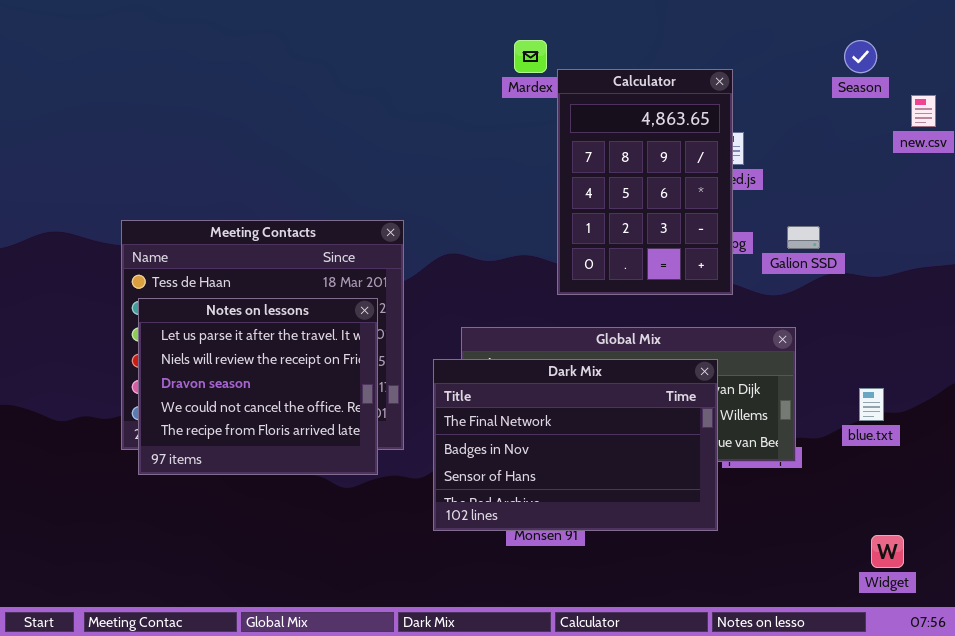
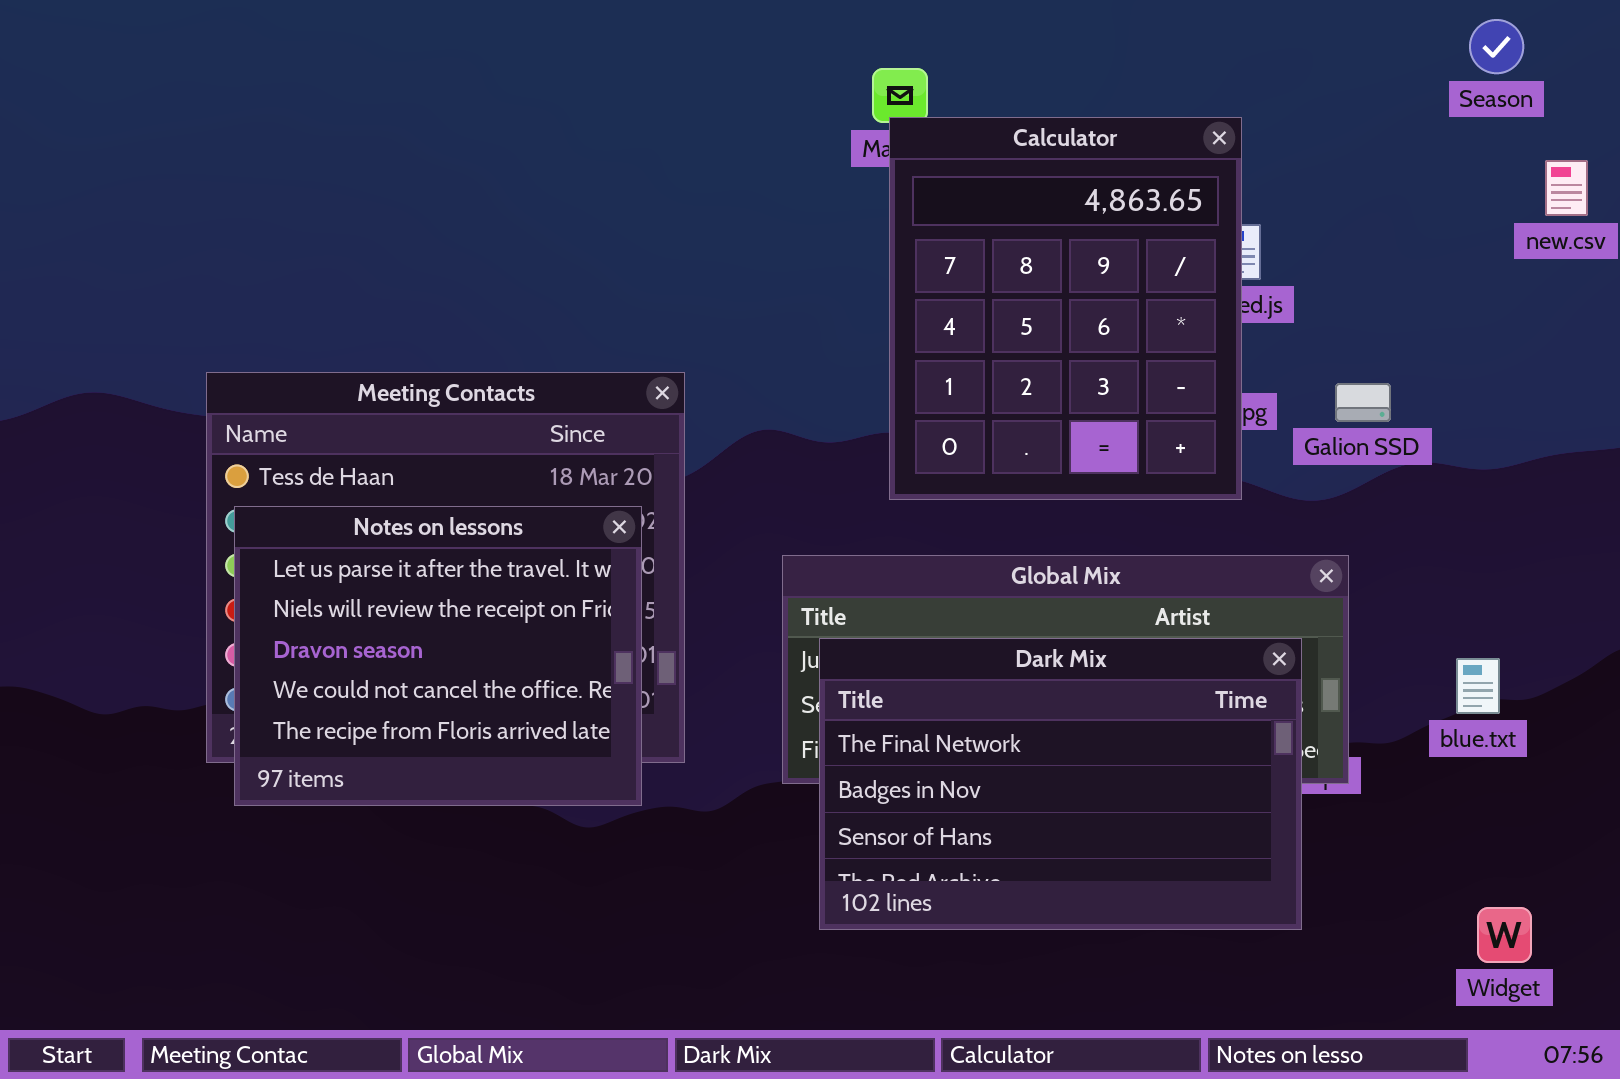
Season: [844,40,877,73] -> [1469,19,1524,74], moved
Calculator: [557,69,733,295] -> [889,117,1242,500], resized
Dark Mix: [433,359,718,531] -> [819,638,1302,930], moved

